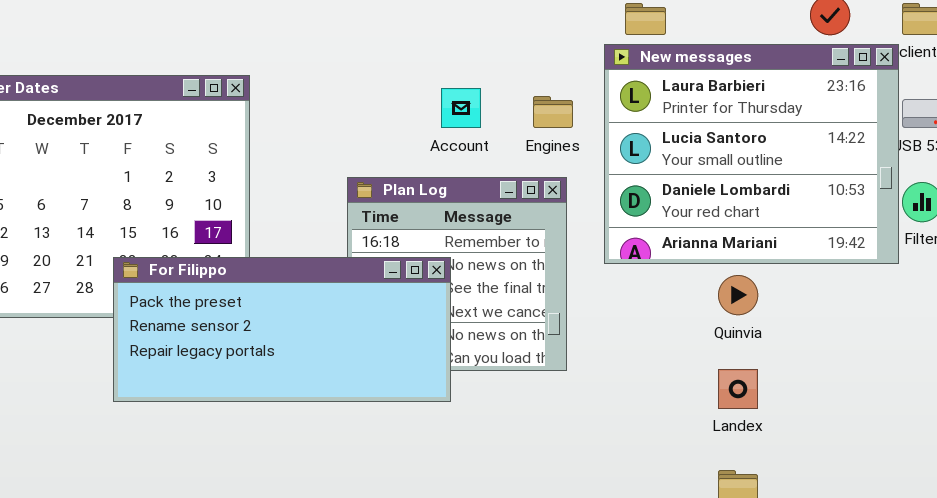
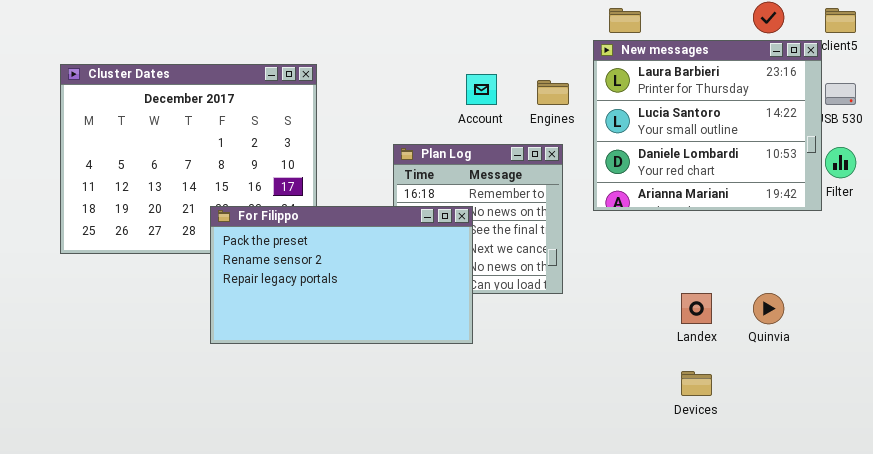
For Filippo: [113,257,451,402] -> [210,206,473,344], resized
Quinvia: [718,275,758,315] -> [753,293,784,324], moved

